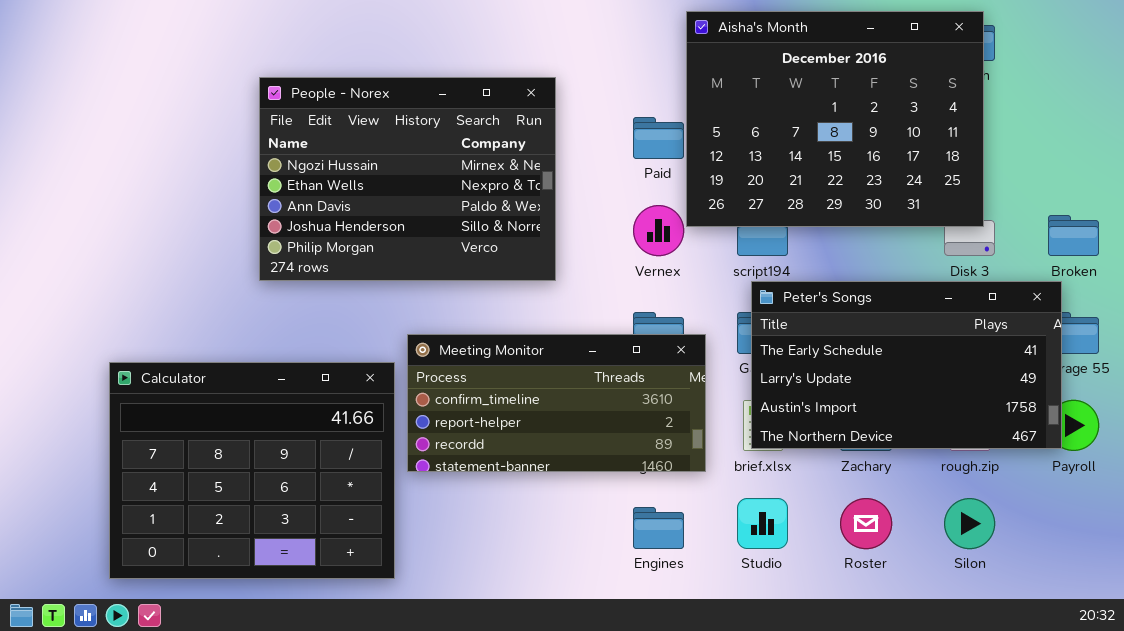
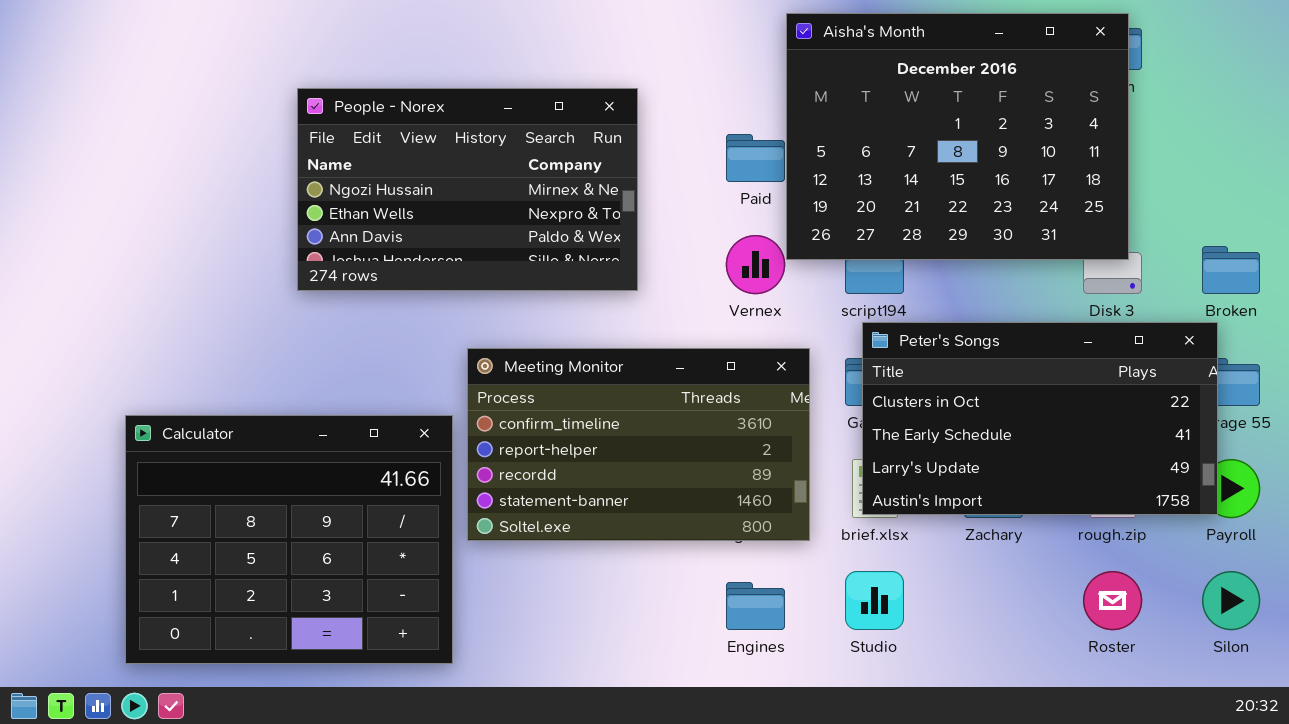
People - Norex: [259,77,556,281] -> [297,88,638,291], resized
Peter's Songs: [751,281,1062,449] -> [862,322,1218,515], scrolled up 1 row
Meeting Monitor: [407,334,706,472] -> [467,348,810,541], resized
Roster: [840,498,892,549] -> [1083,571,1142,630], moved
Silon: [944,498,995,549] -> [1202,571,1260,630], moved

